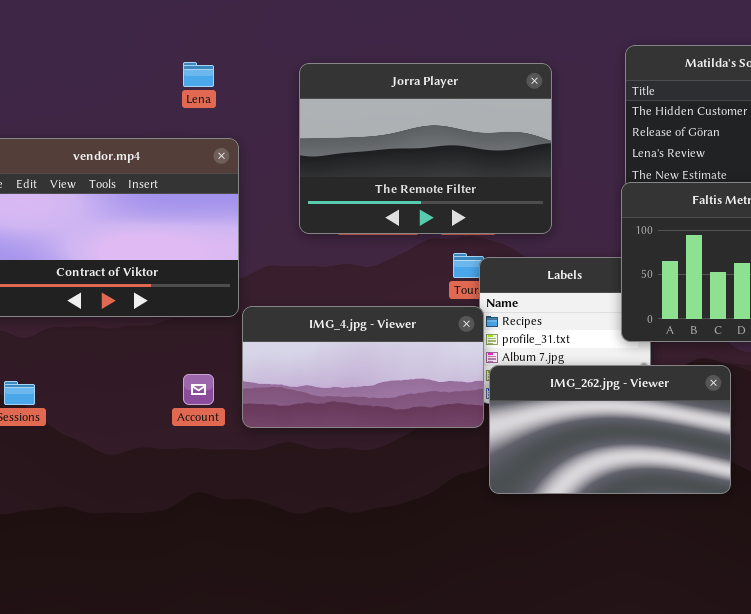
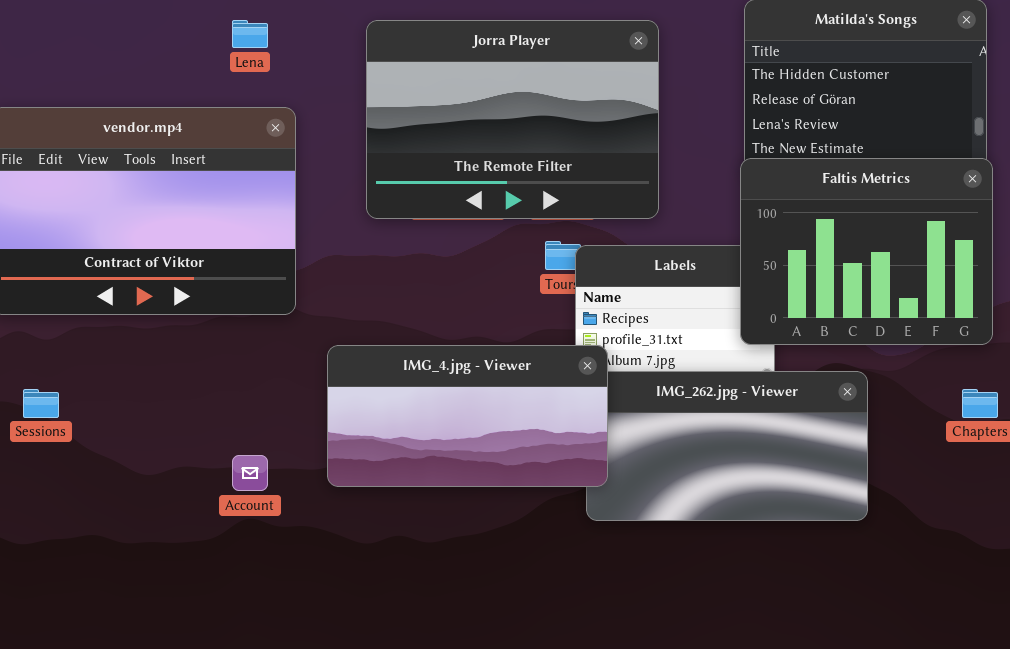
IMG_4.jpg - Viewer: [242,306,484,428] -> [327,345,608,487], moved
Account: [183,374,214,405] -> [232,455,268,491], moved

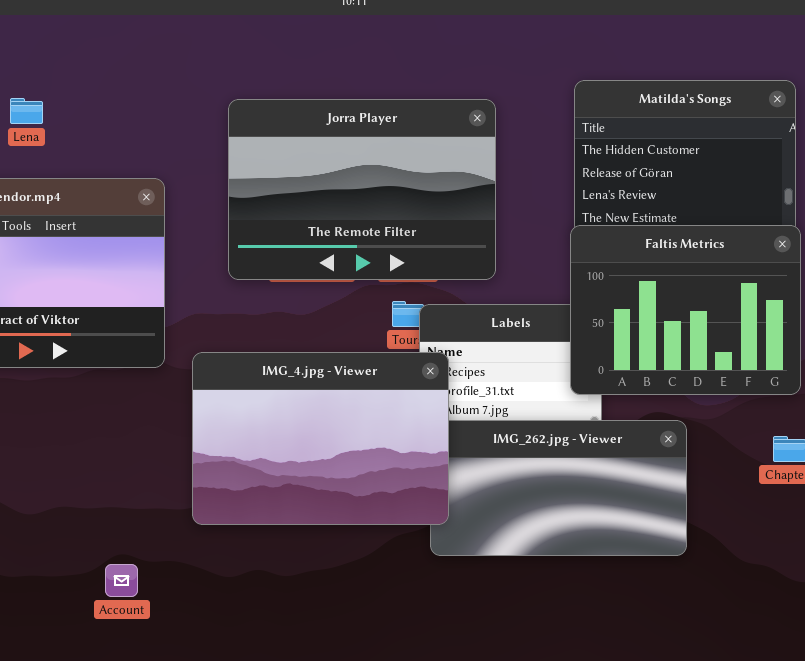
Lena: [232,20,268,48] -> [10,98,43,124], moved
IMG_4.jpg - Viewer: [327,345,608,487] -> [192,352,449,525], resized
Account: [232,455,268,491] -> [105,564,138,597], moved

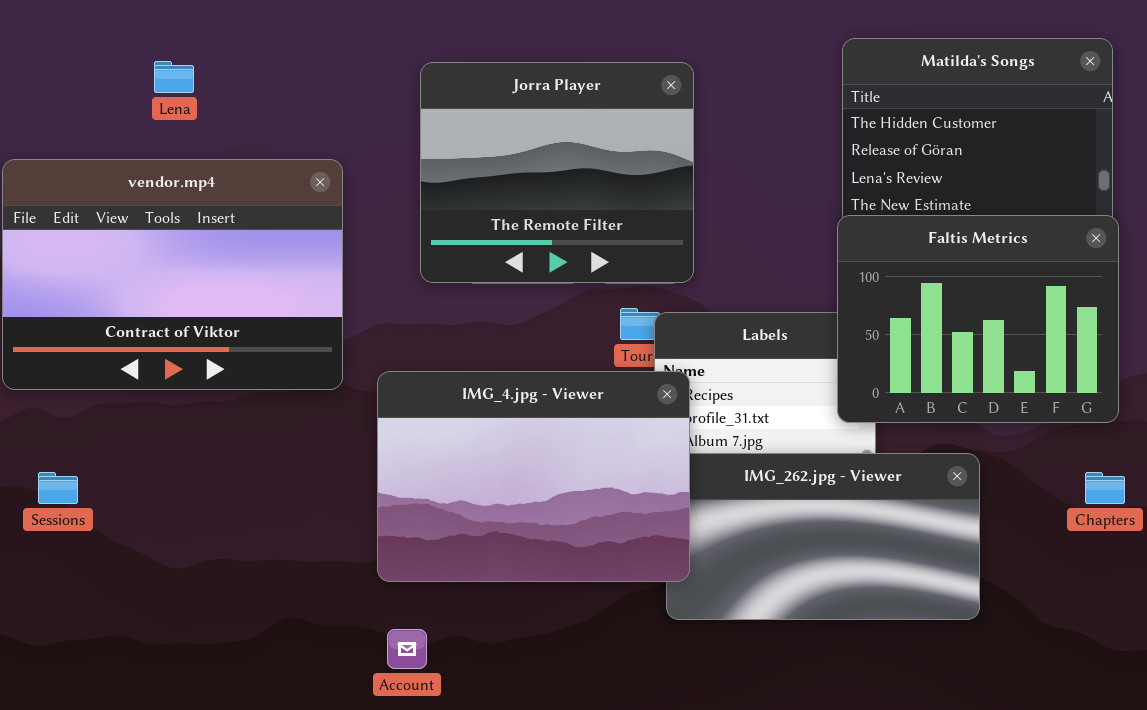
Jorra Player: [228,99,496,280] -> [420,62,694,283], resized
Account: [105,564,138,597] -> [387,629,427,669], moved

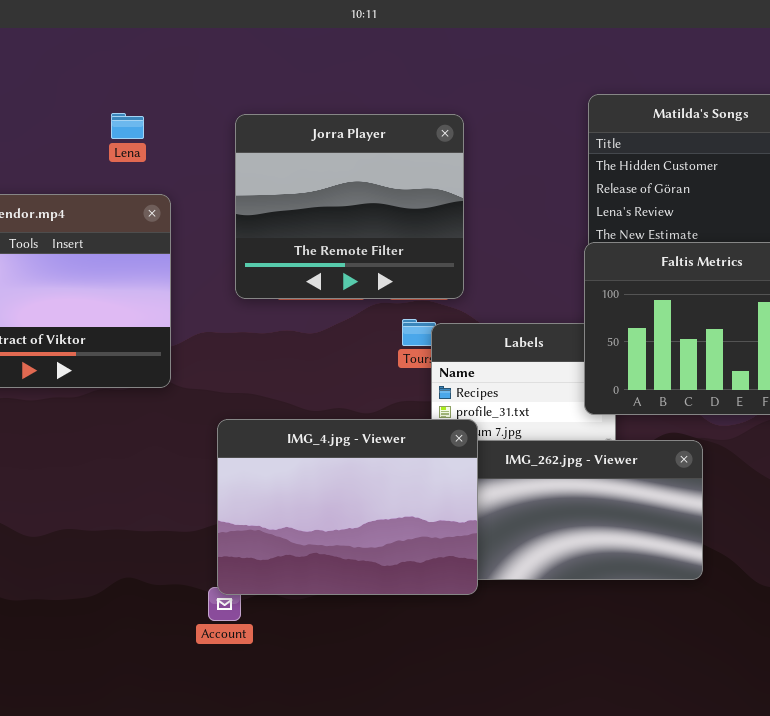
Lena: [154,61,194,93] -> [111,113,144,139], moved
IMG_4.jpg - Viewer: [377,371,690,582] -> [217,419,478,595], moved

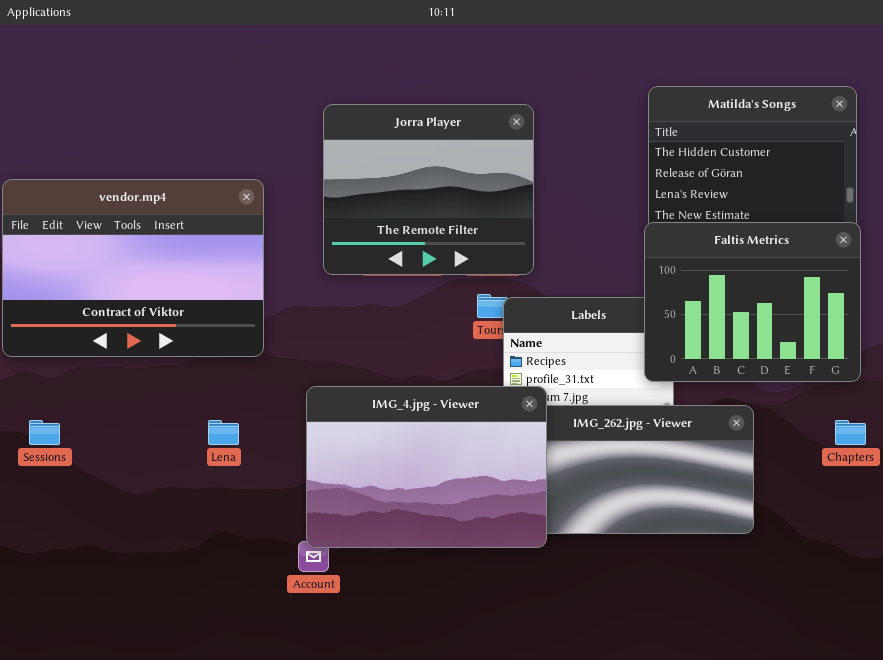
Lena: [111,113,144,139] -> [208,420,239,445], moved

